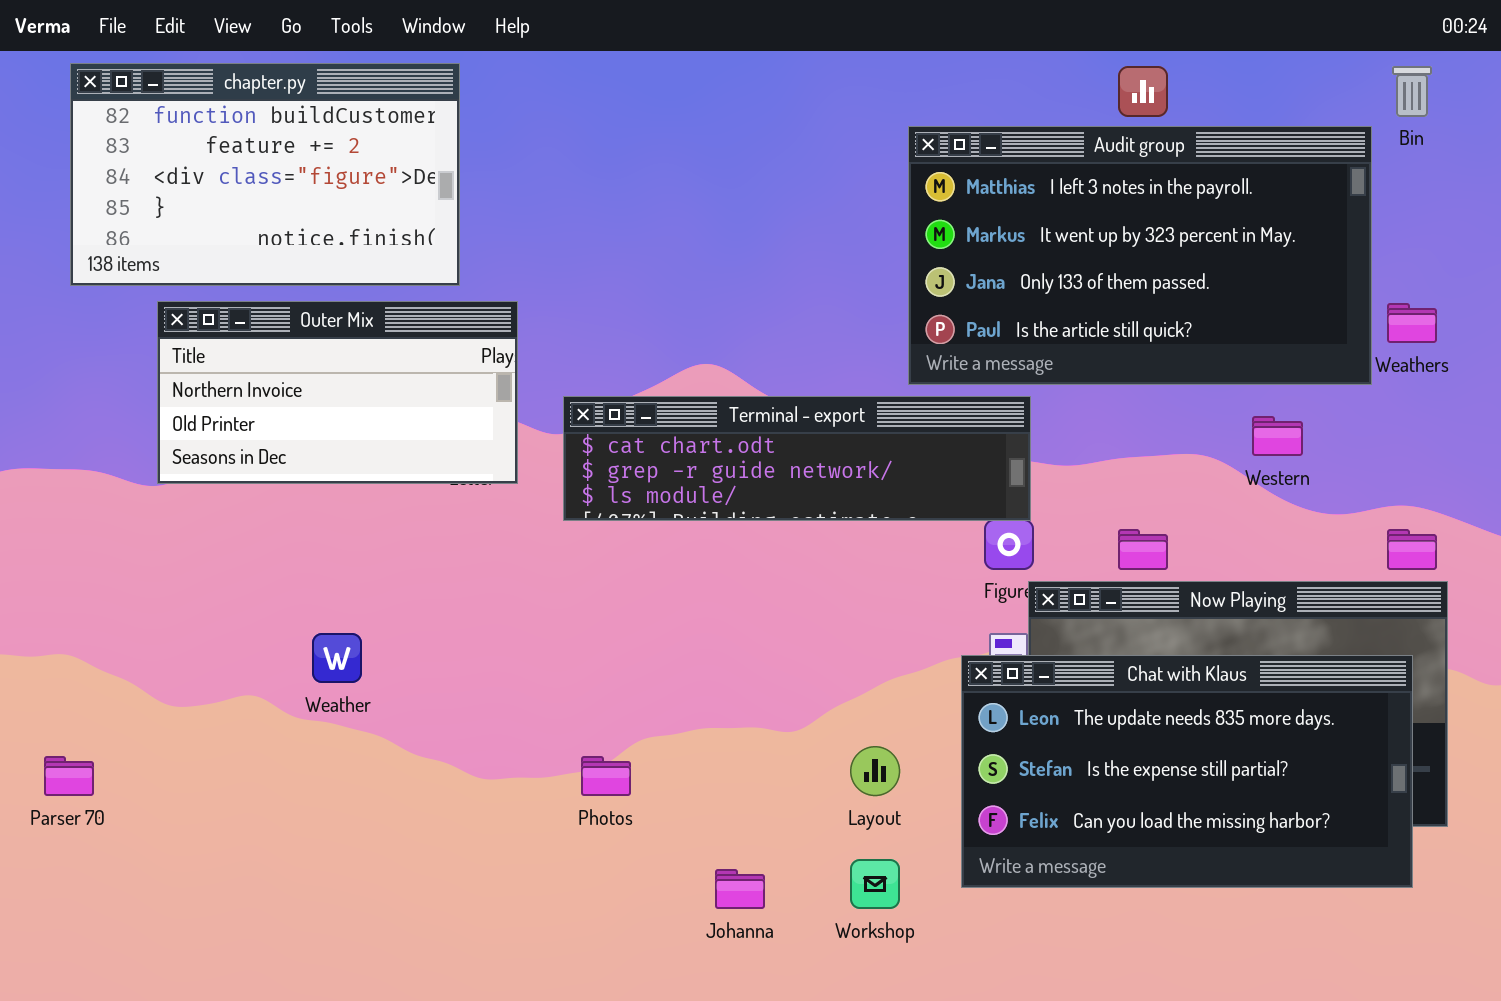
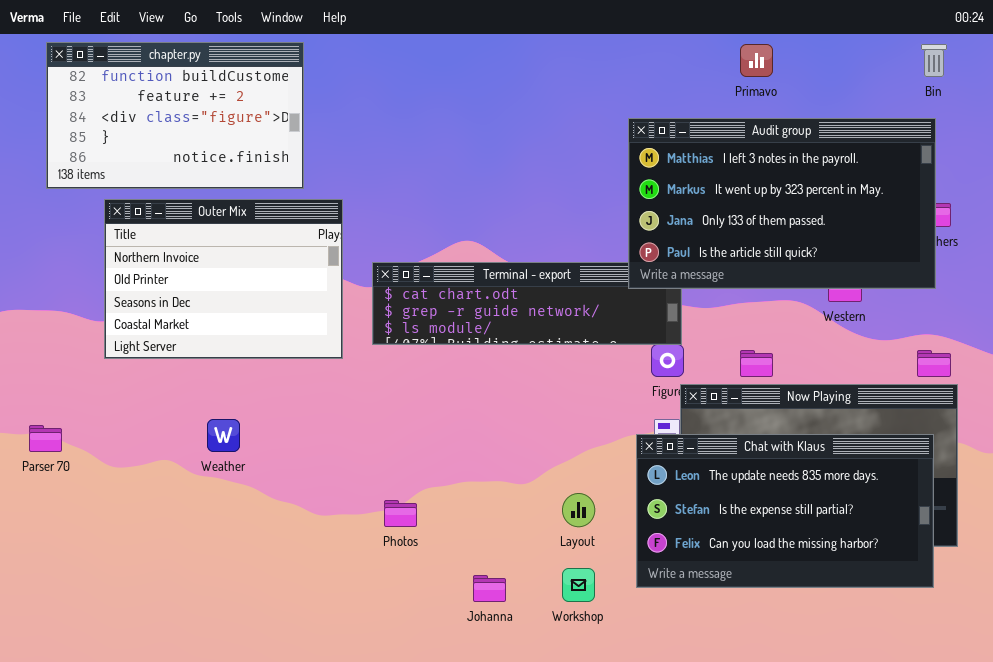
Audit group: [908,126,1372,385] -> [628,118,936,289], moved
Outer Mix: [157,301,518,484] -> [104,199,343,359], resized
Parser 70: [44,756,94,796] -> [29,425,62,452], moved

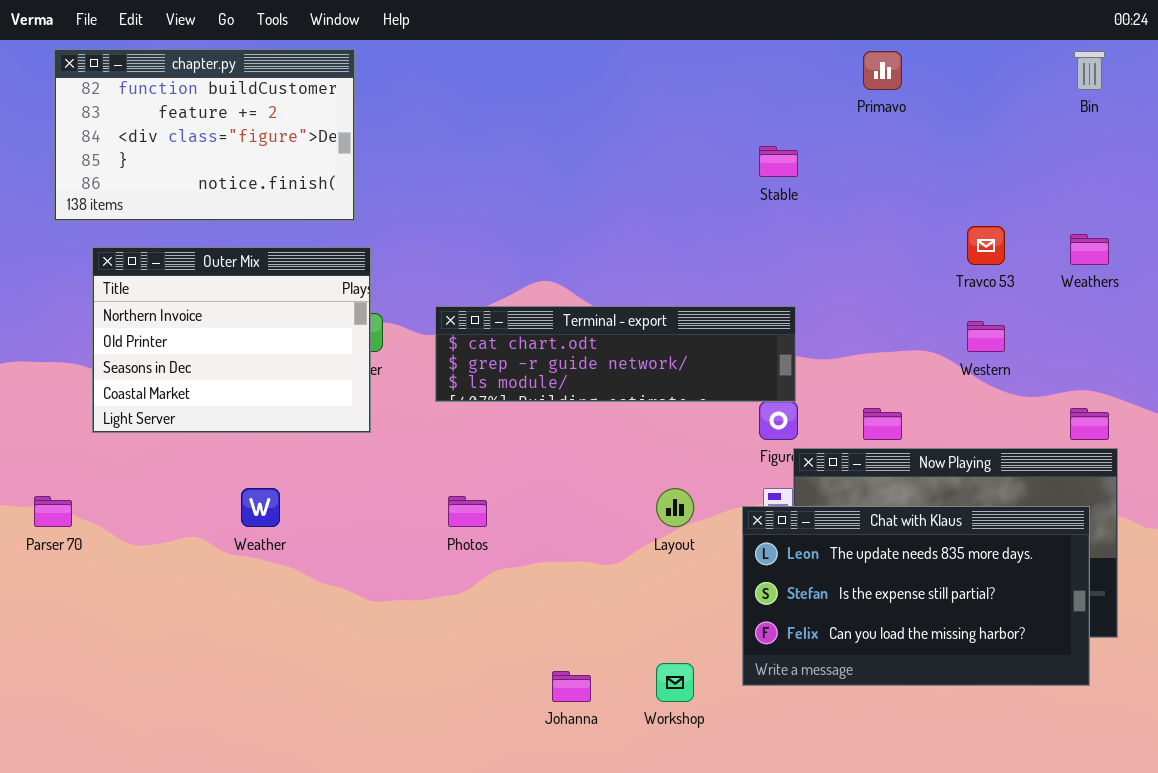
Audit group: [628,118,936,289] -> none, closed
Outer Mix: [104,199,343,359] -> [92,247,371,433], moved
Layout: [562,493,595,527] -> [656,488,694,527], moved
Photos: [384,500,417,527] -> [448,496,487,527], moved

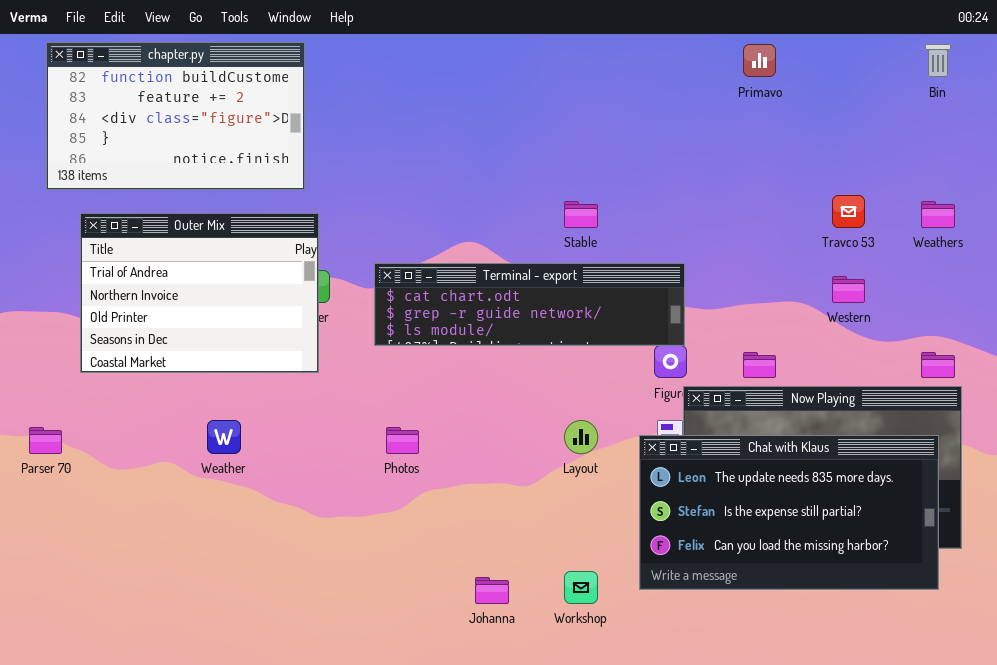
Stable: [759,146,798,177] -> [564,201,598,228], moved
Outer Mix: [92,247,371,433] -> [80,213,319,373], scrolled up 1 row

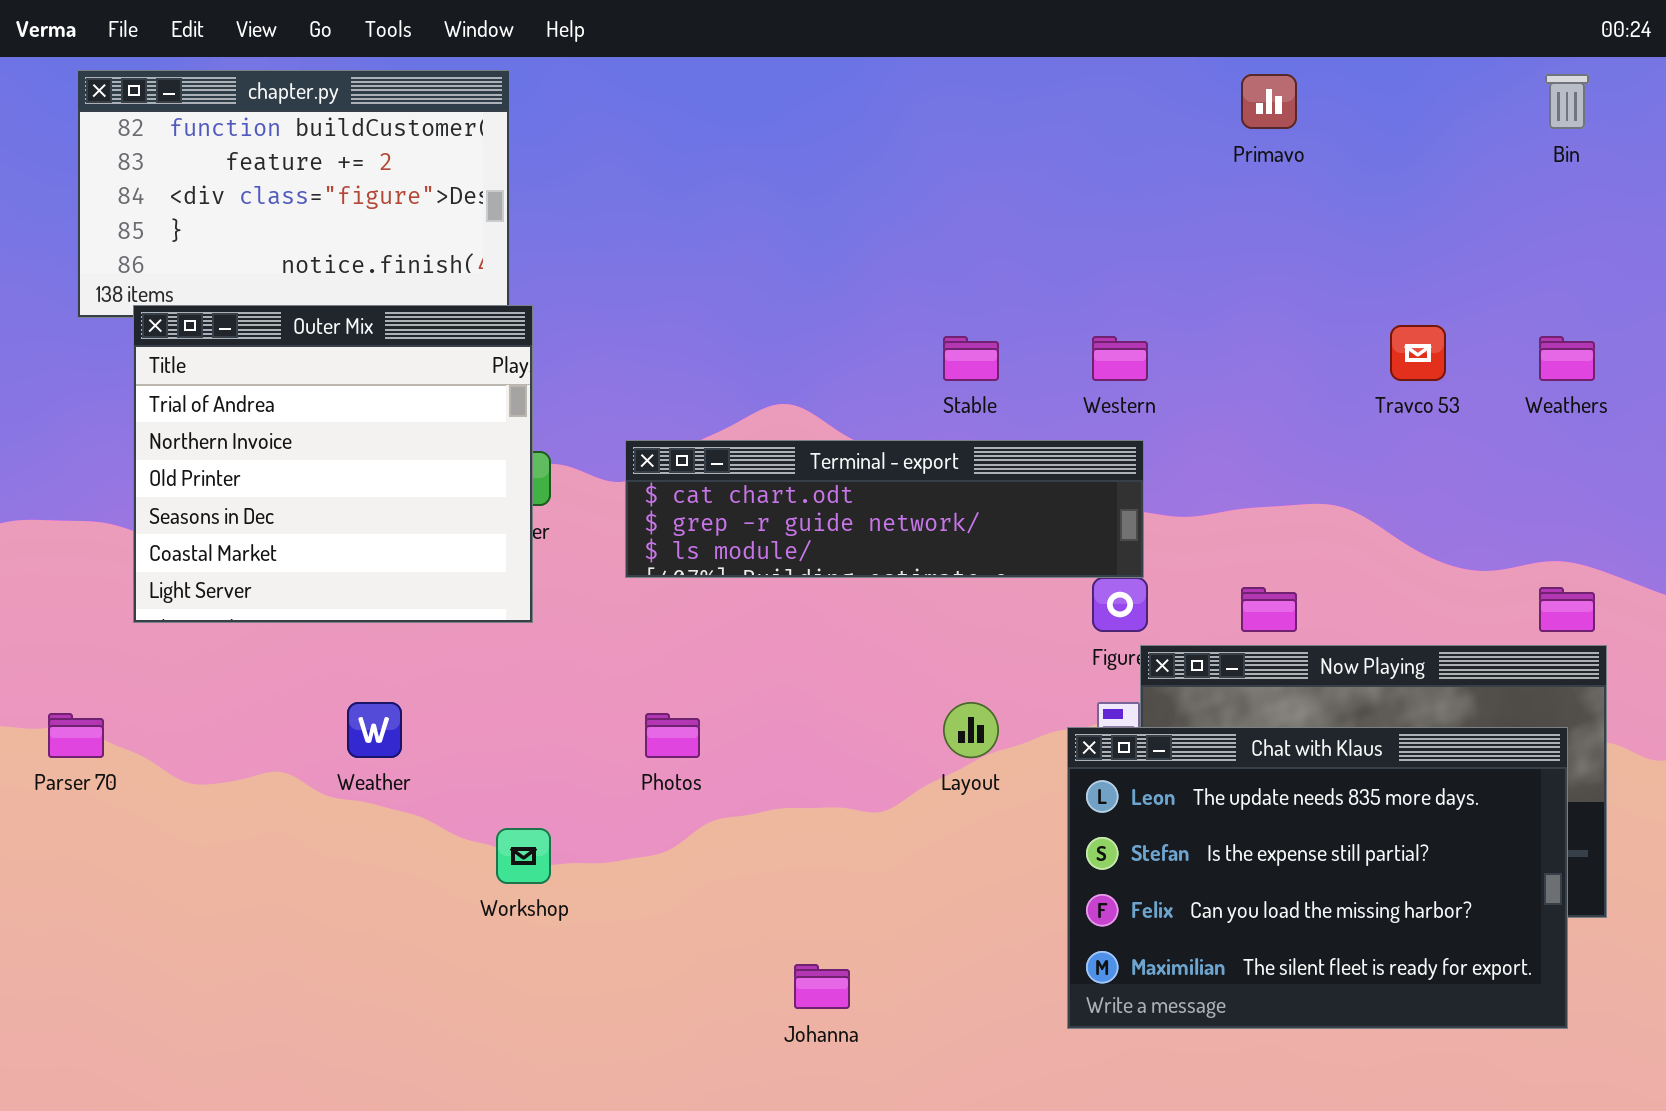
Outer Mix: [80,213,319,373] -> [133,305,533,623], resized
Western: [832,276,865,303] -> [1092,336,1148,381], moved
Chat with Klaus: [639,435,939,590] -> [1067,727,1568,1029], resized
Workshop: [564,571,598,604] -> [496,828,551,884], moved

